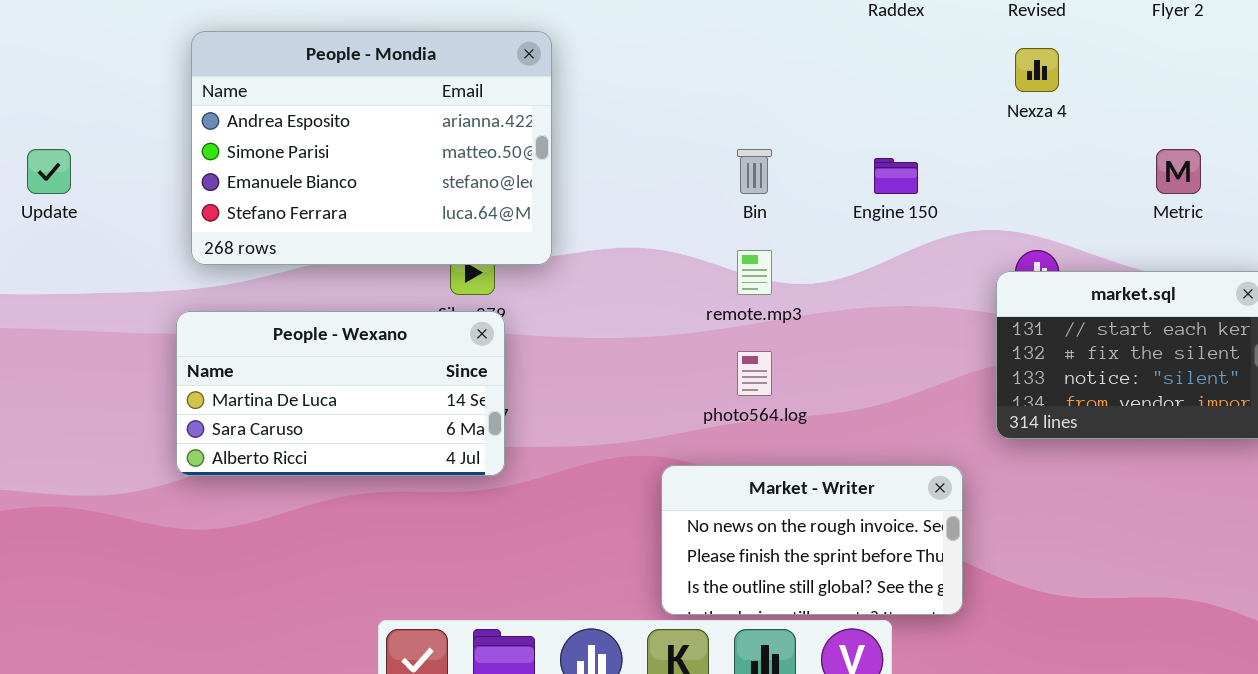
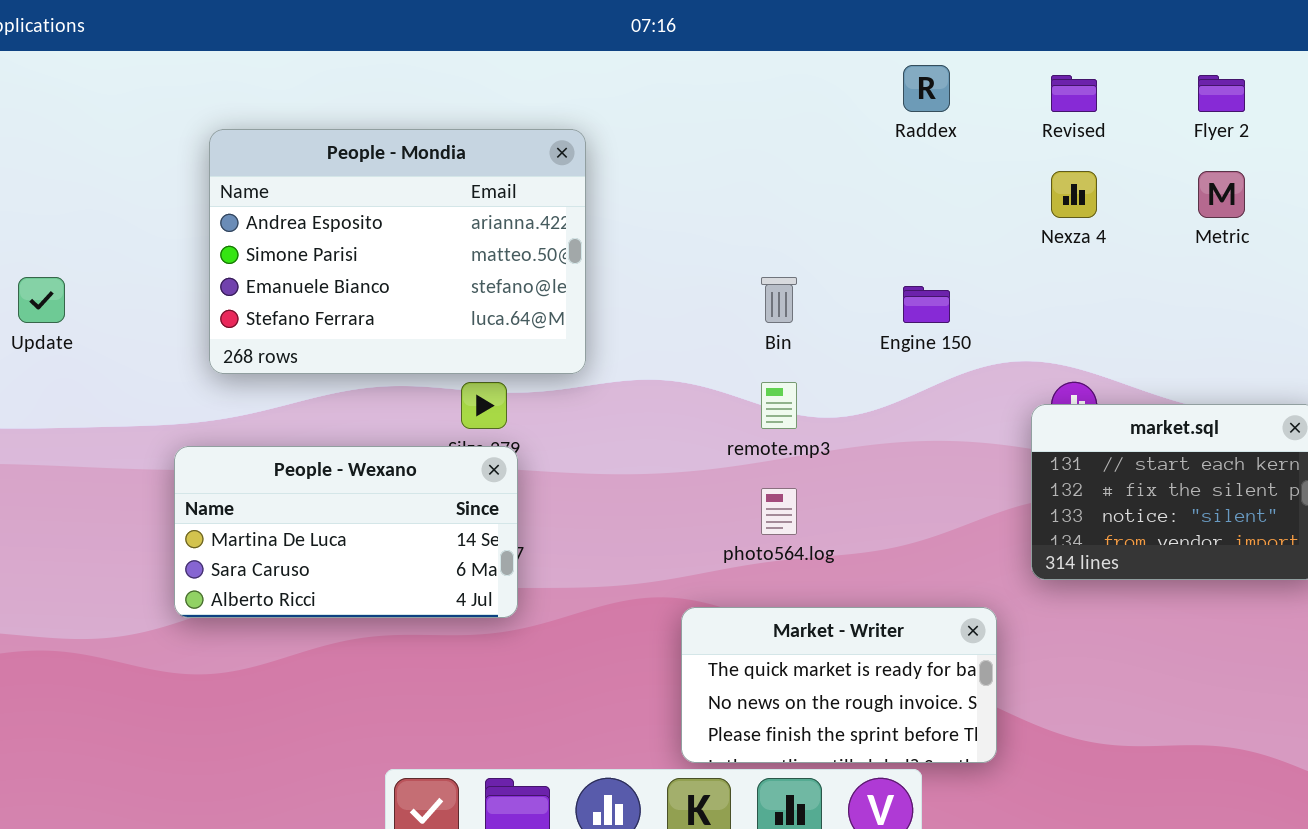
People - Mondia: [191,31,552,265] -> [209,129,586,374], moved
Metric: [1156,149,1201,194] -> [1198,171,1245,218], moved
Market - Writer: [661,465,963,615] -> [681,607,997,763], scrolled up 1 row

